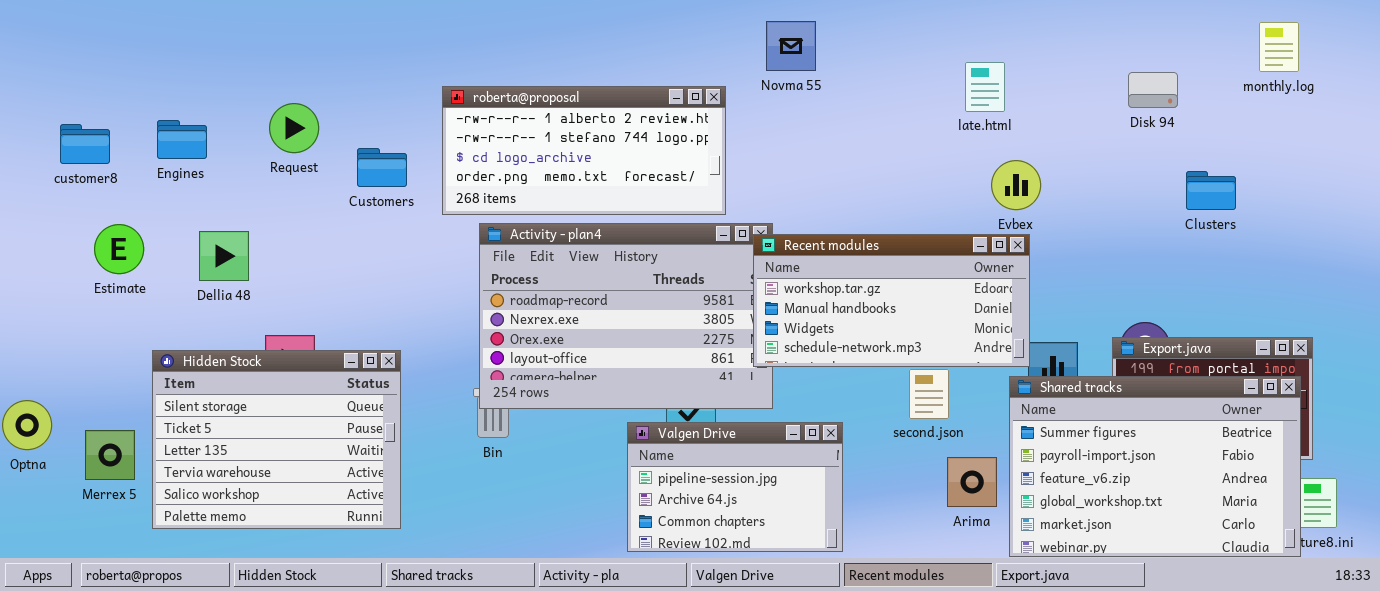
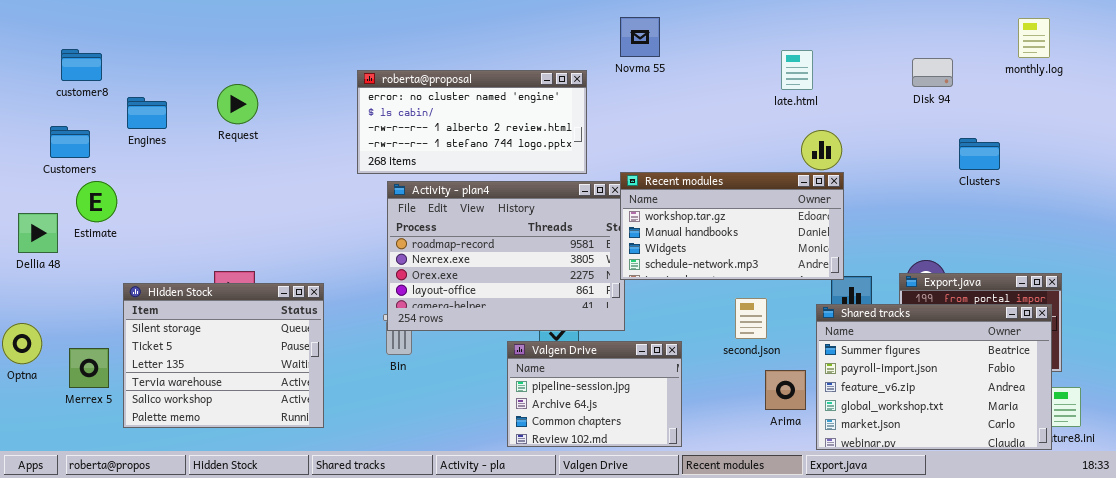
roberta@proposal: [442,86,726,215] -> [357,70,587,174], scrolled up 2 rows
customer8: [60,124,110,164] -> [61,49,102,81], moved
Customers: [357,148,407,187] -> [50,126,90,158], moved
Dellia 48: [199,231,249,281] -> [18,213,58,253], moved
Recent modules: [753,234,1030,367] -> [620,172,844,280], moved

